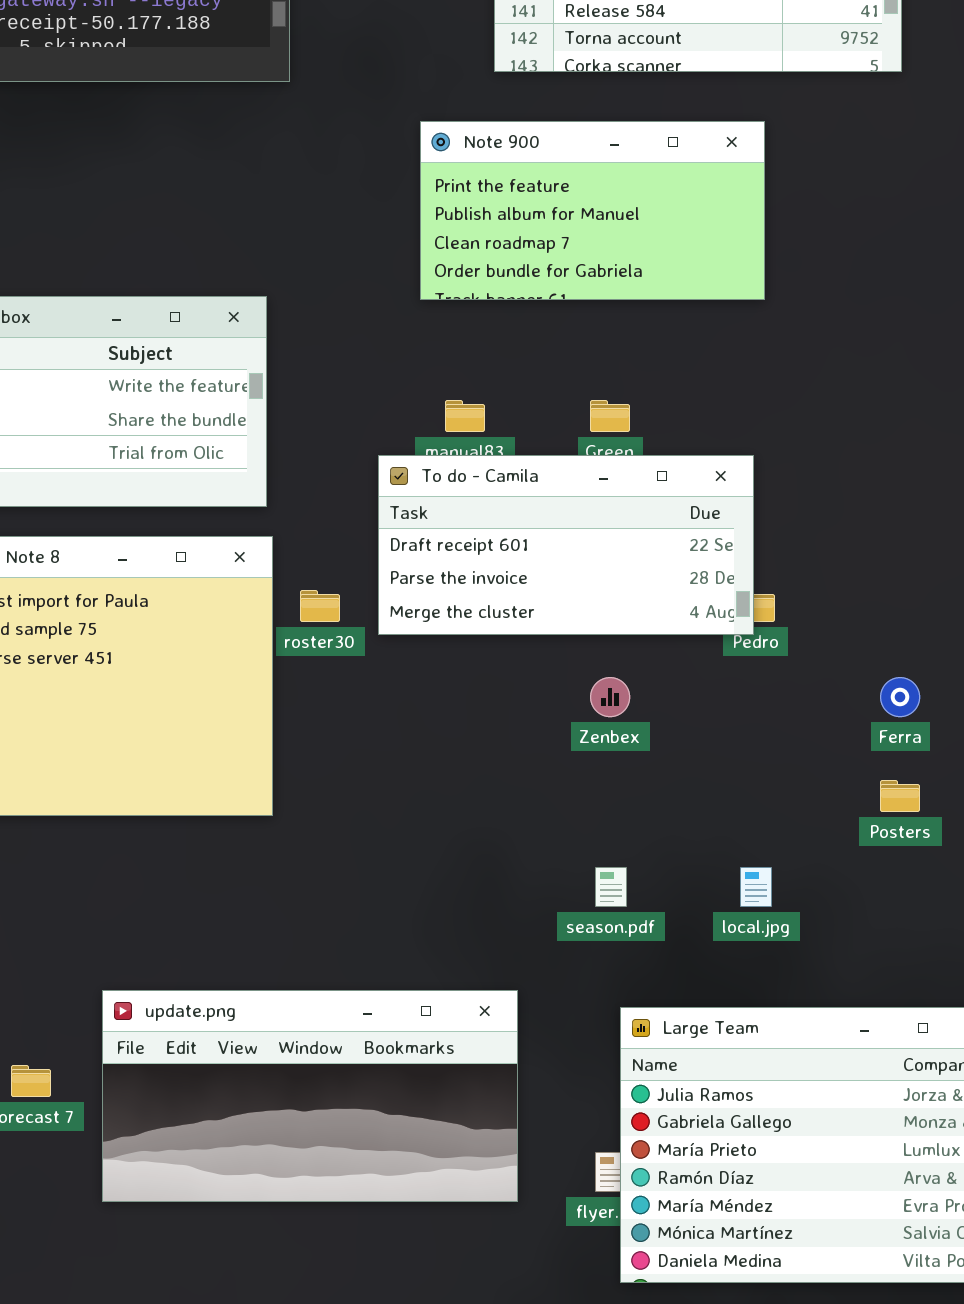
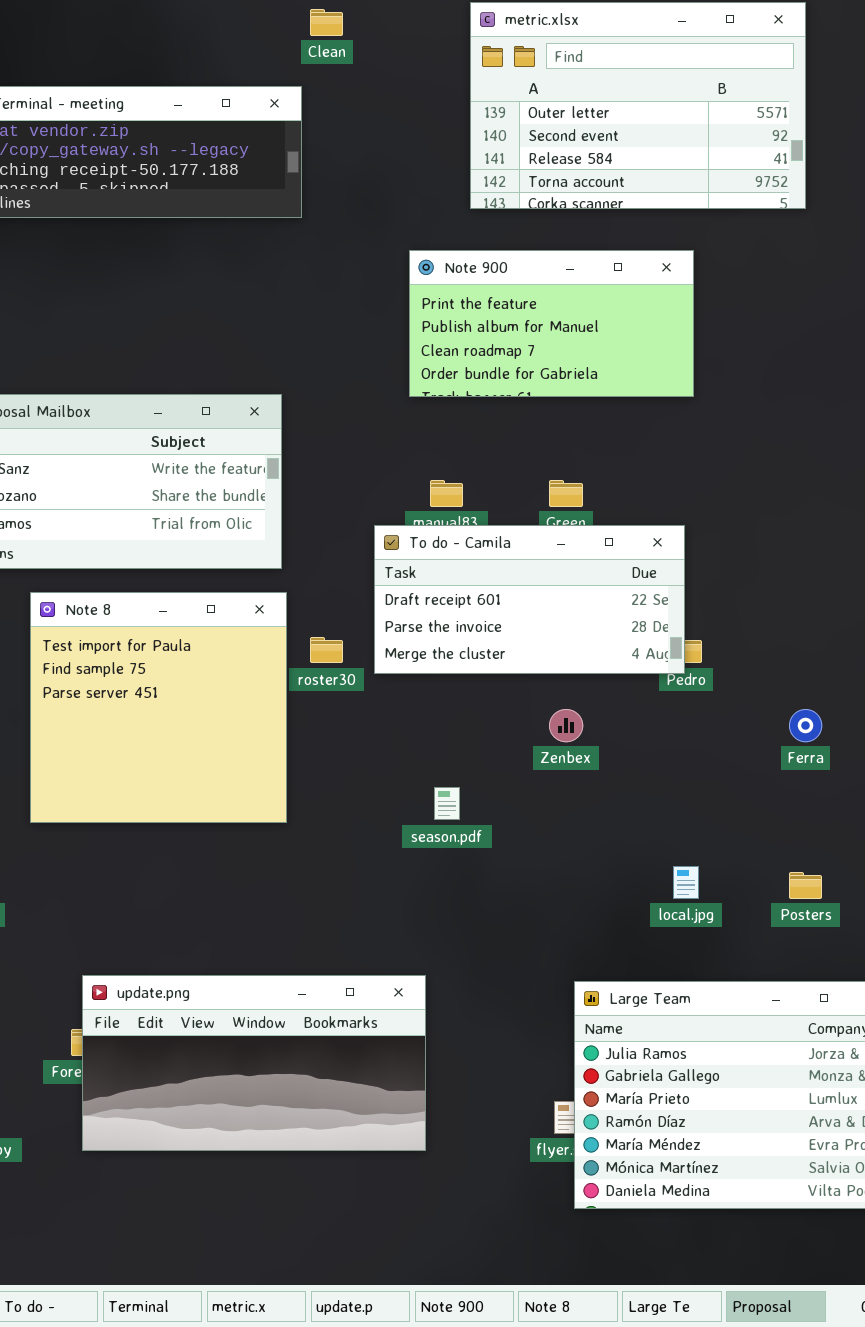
Posters: [880,780,920,812] -> [789,872,822,899], moved
season.pdf: [595,867,627,907] -> [434,787,460,820], moved
update.png: [102,990,518,1202] -> [82,975,426,1151], moved

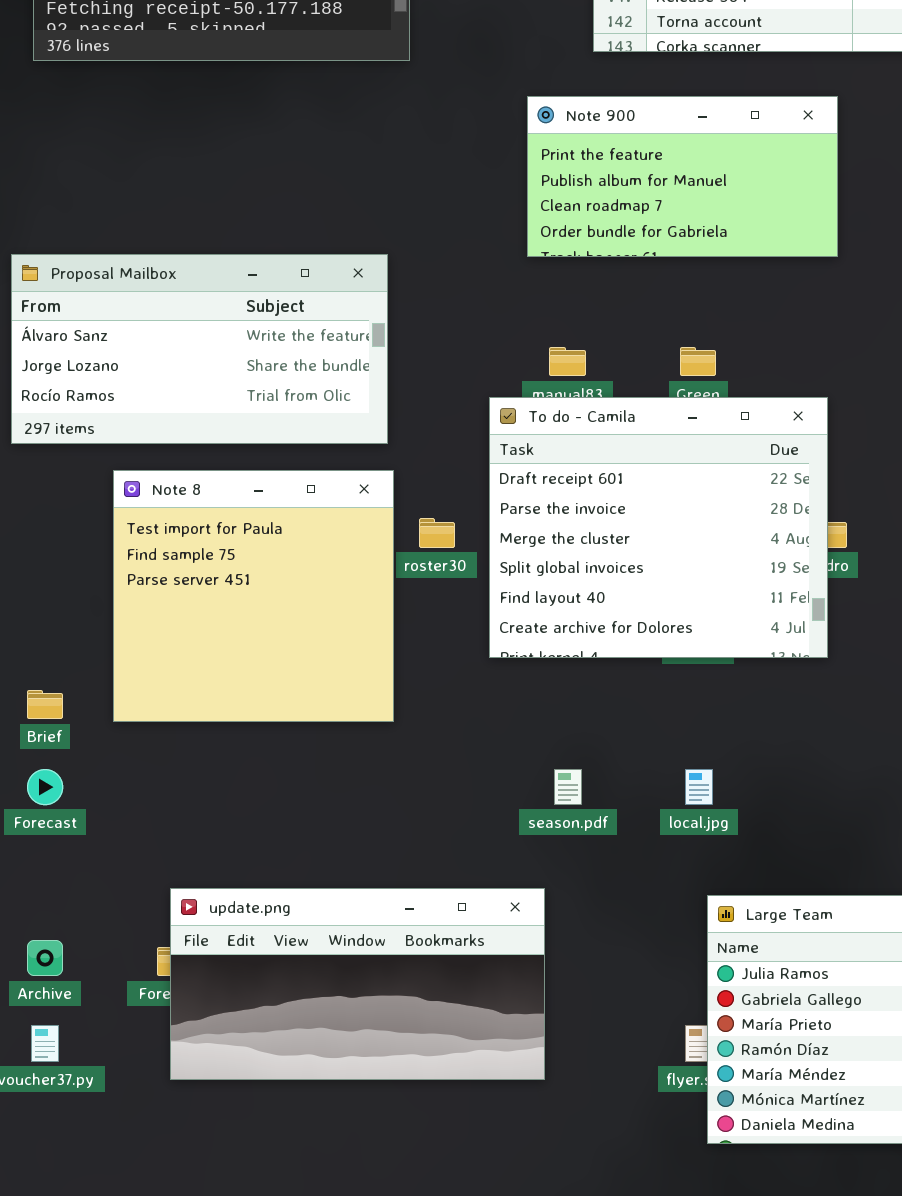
To do - Camila: [374,525,685,674] -> [489,397,828,658], resized
season.pdf: [434,787,460,820] -> [554,769,582,805], moved
local.jpg: [673,866,699,899] -> [685,769,713,805], moved

